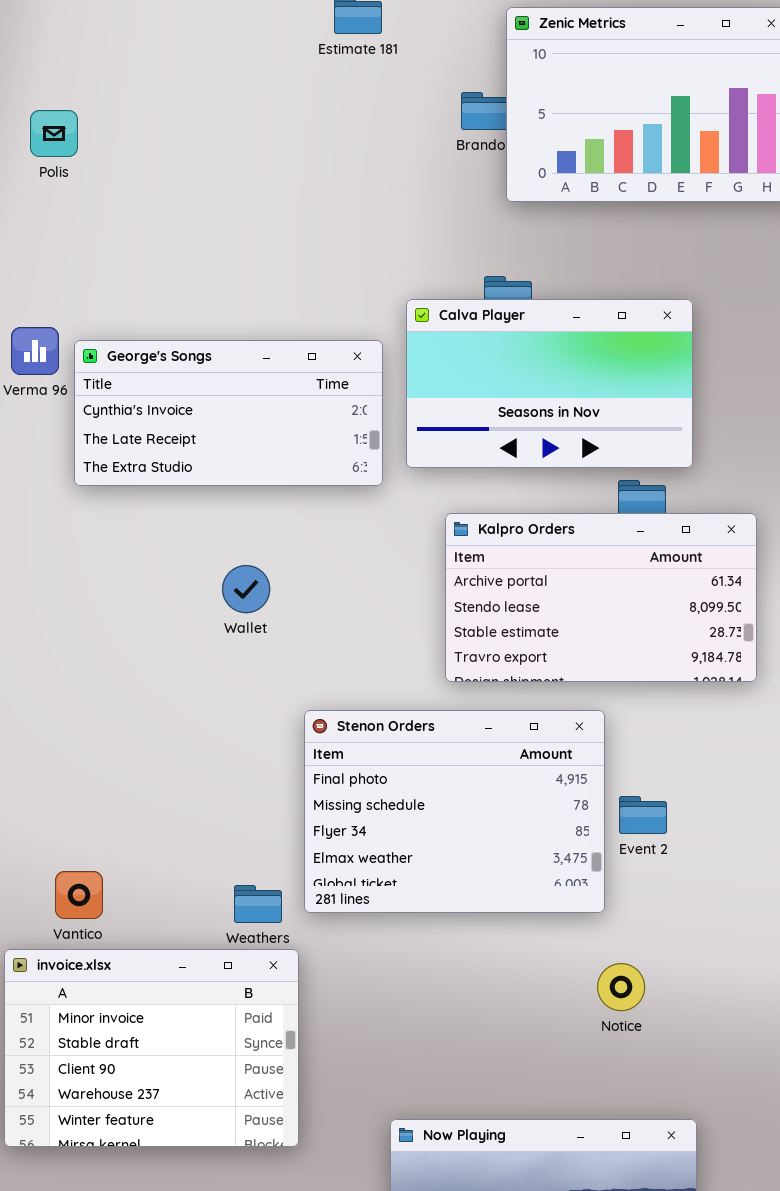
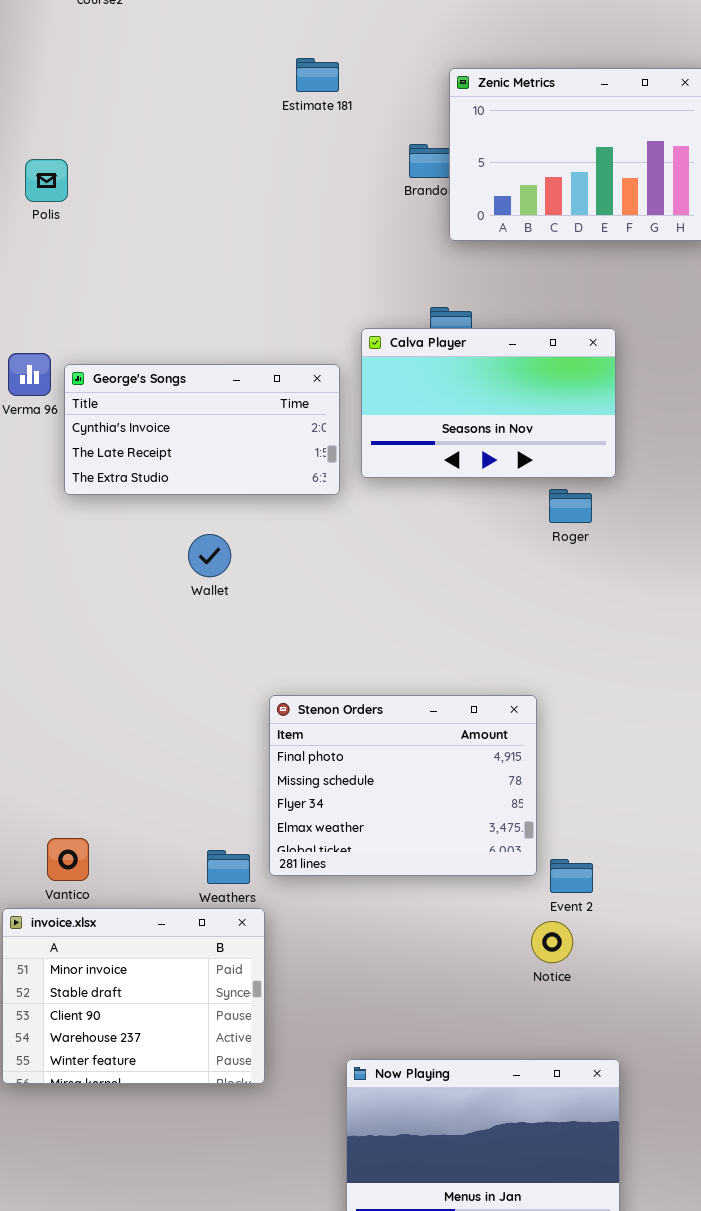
Kalpro Orders: [445,513,757,682] -> none, closed
Wallet: [222,565,270,613] -> [188,534,231,577], moved
Event 2: [619,796,667,834] -> [550,859,593,893], moved

